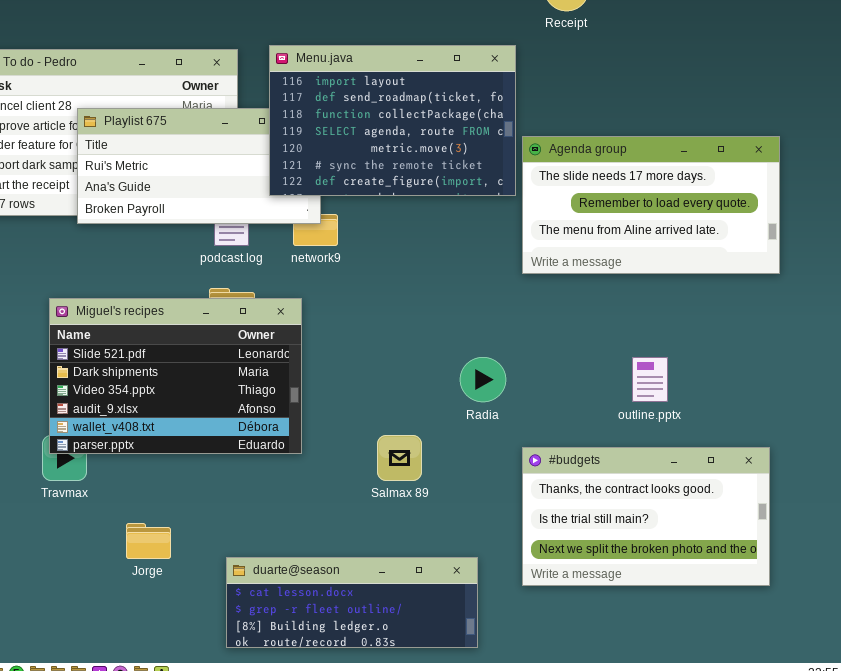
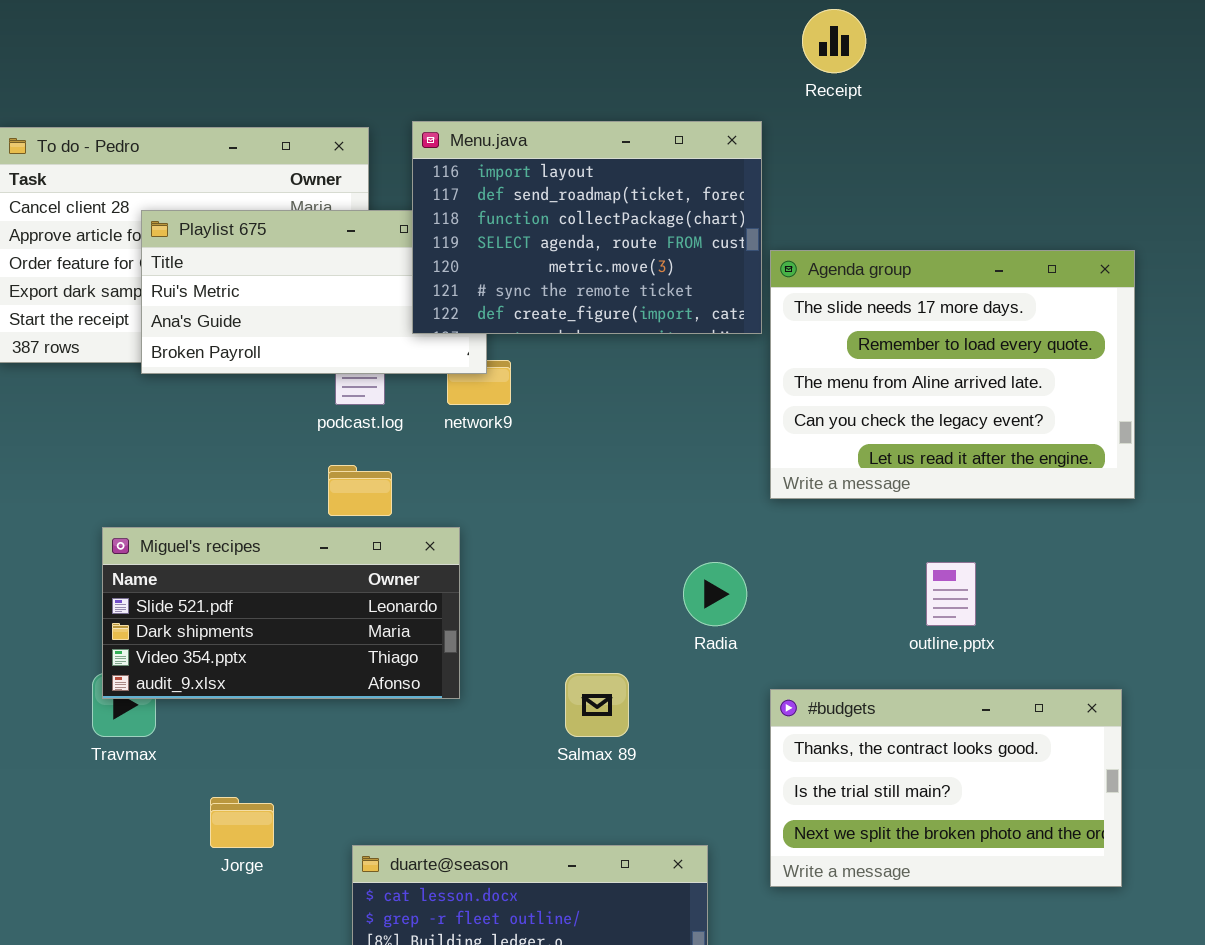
Agenda group: [522,136,780,274] -> [770,250,1135,499], resized
Miguel's recipes: [49,298,302,454] -> [102,527,460,699], resized

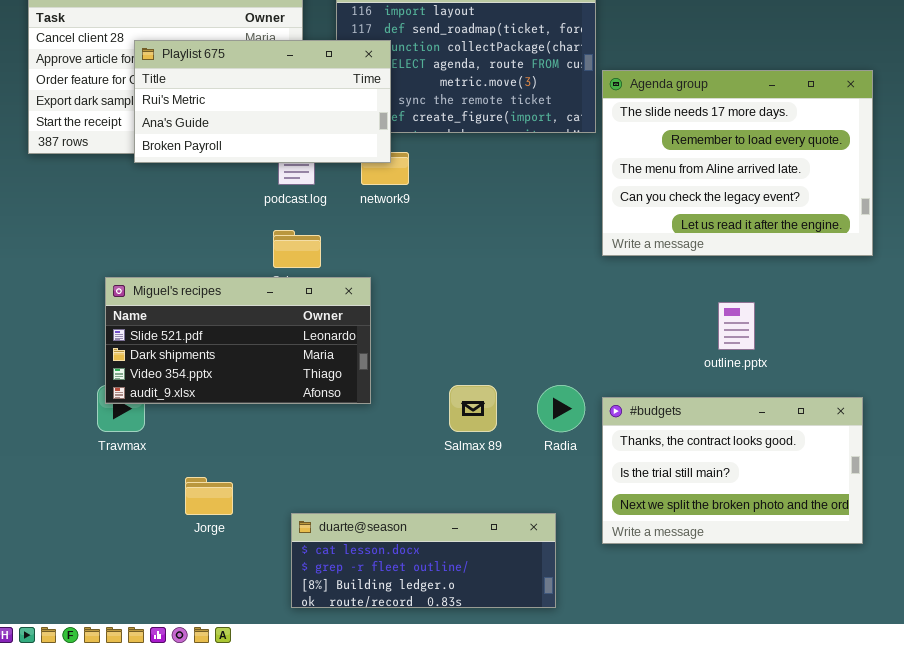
Playlist 675: [141,210,487,374] -> [134,40,391,163], raised
Radia: [683,562,747,626] -> [537,385,585,432], moved

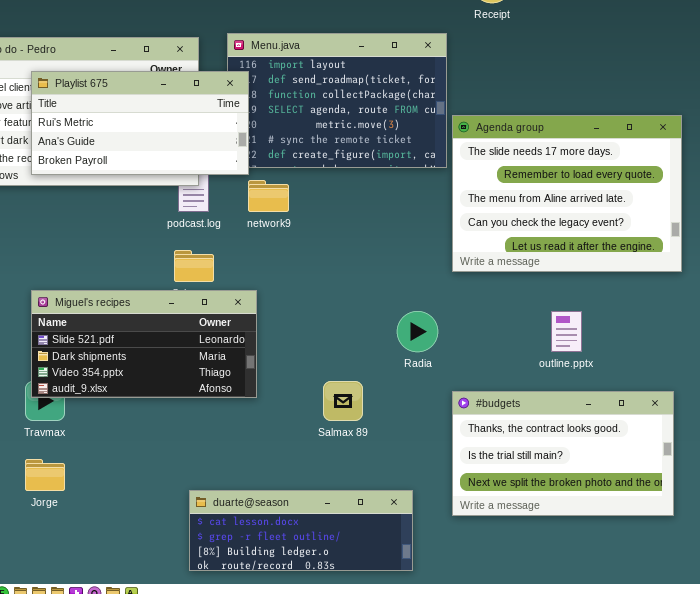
Playlist 675: [134,40,391,163] -> [31,71,249,175], moved
Radia: [537,385,585,432] -> [397,311,438,352], moved
Jorge: [185,477,233,515] -> [25,459,65,491], moved

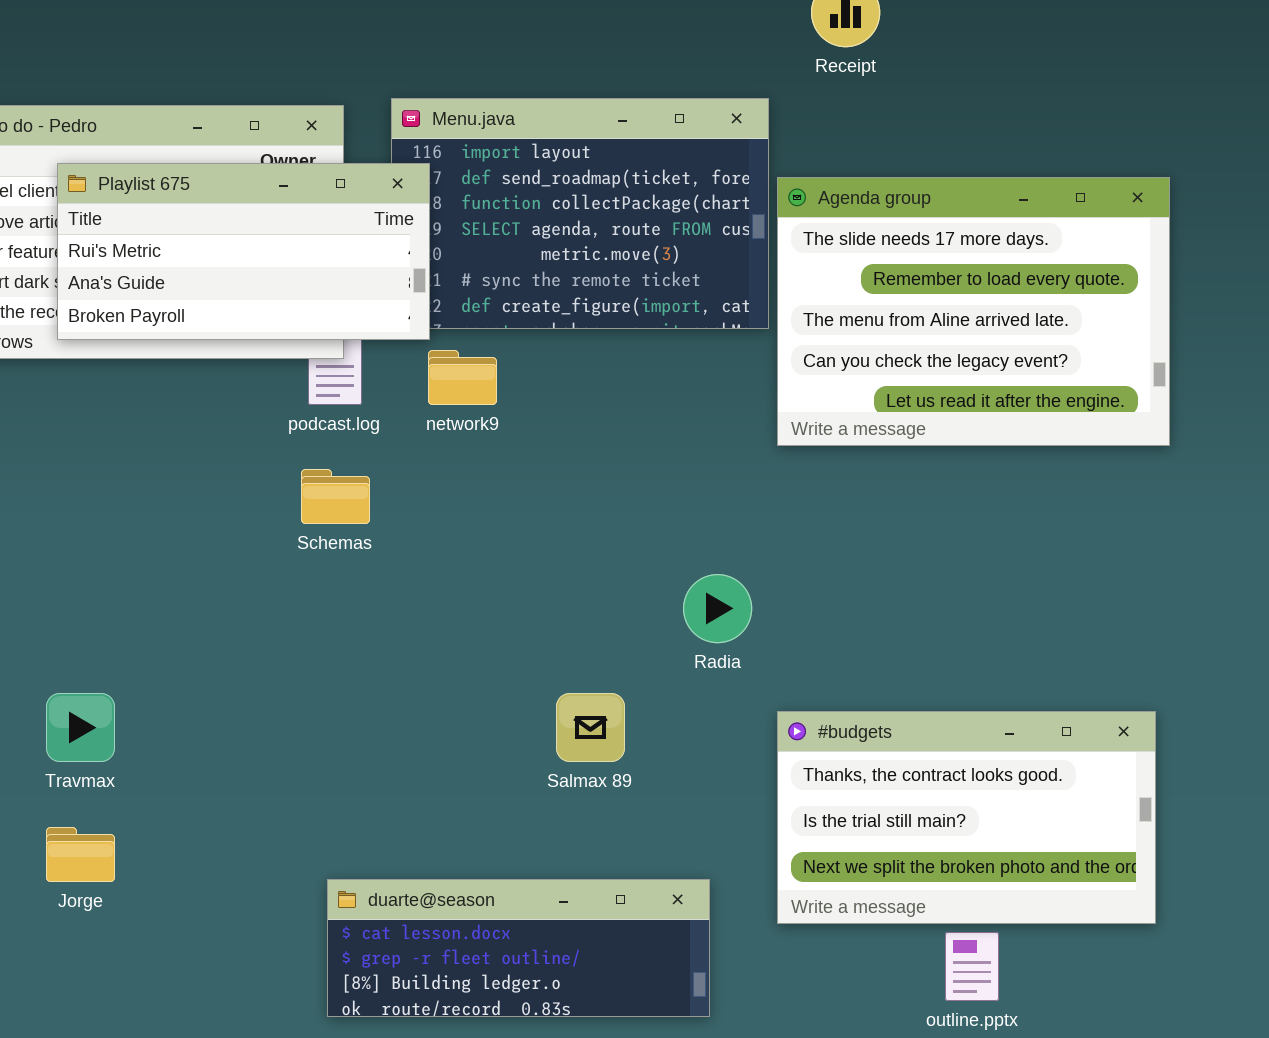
Agenda group: [452,115,682,272] -> [777,177,1170,446], moved
Miguel's recipes: [31,290,257,398] -> none, closed
outline.pptx: [551,311,582,352] -> [945,932,999,1001], moved

